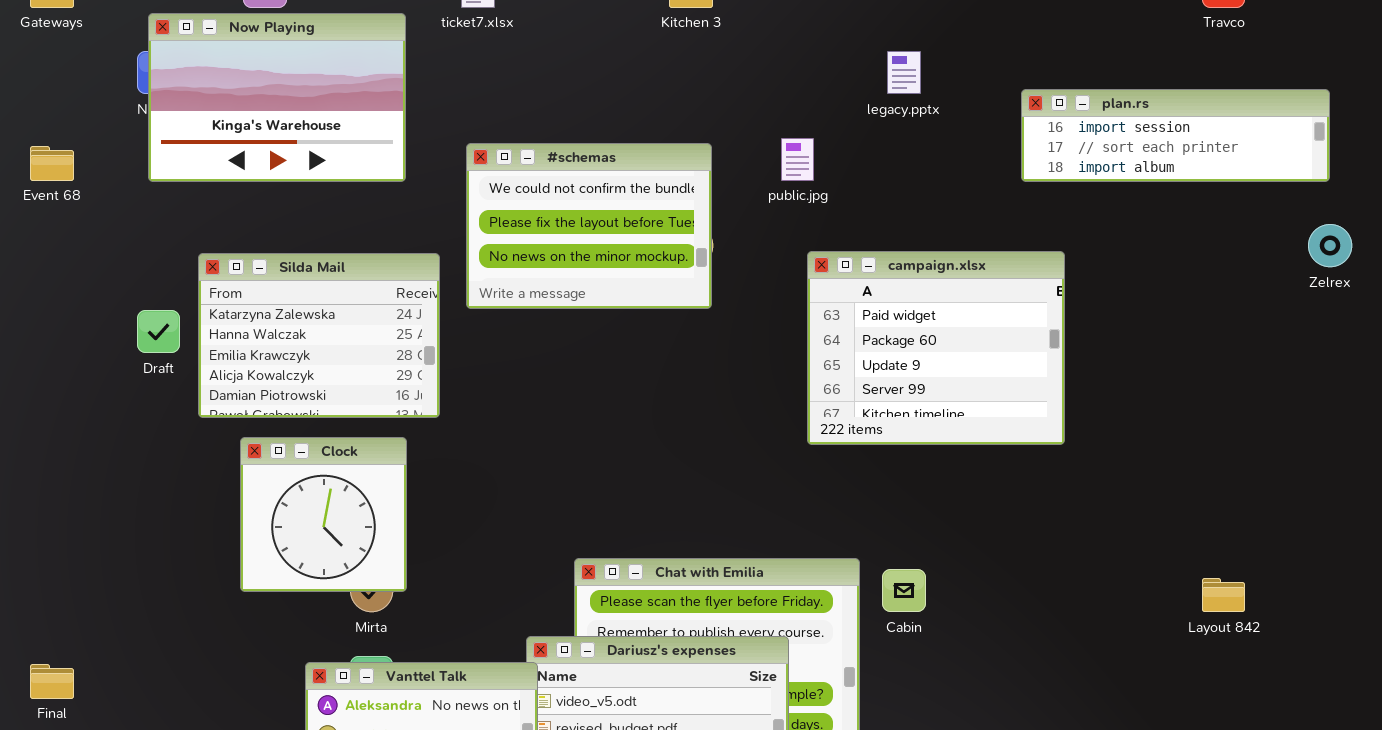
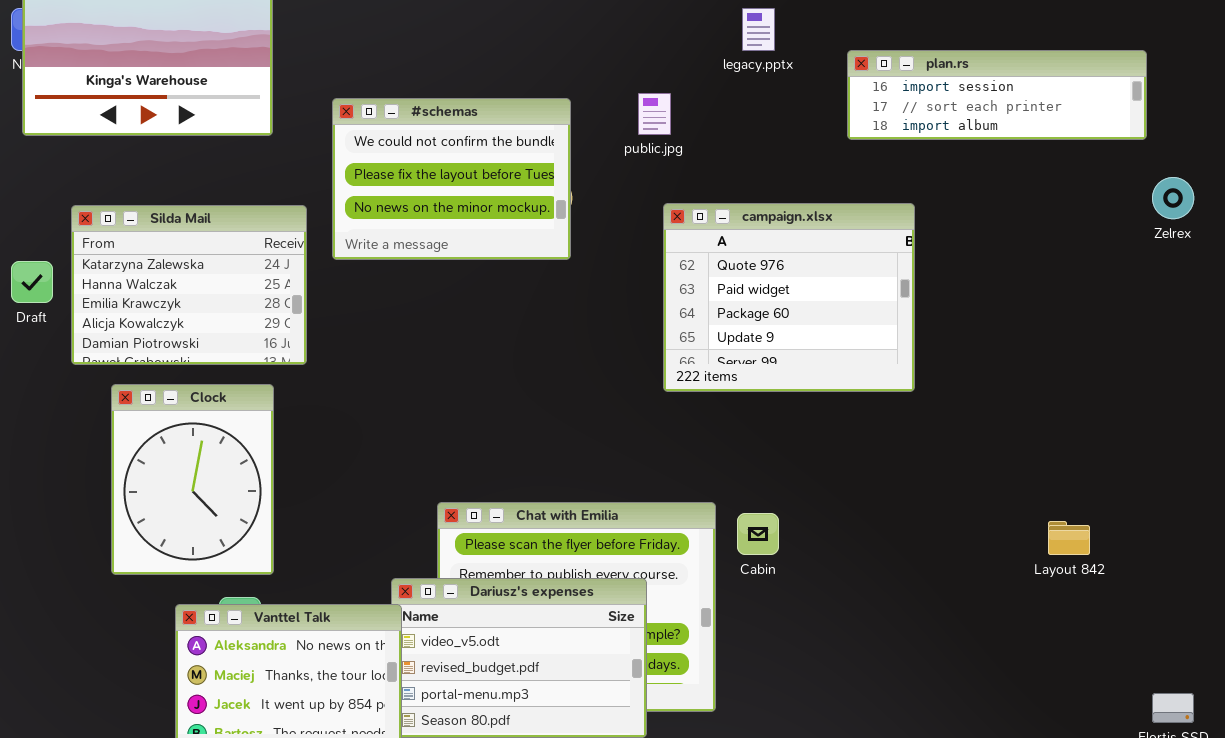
plan.rs: [1021,89,1330,182] -> [847,50,1147,140], moved
campaign.xlsx: [807,251,1065,445] -> [663,203,915,392], scrolled up 1 row
Clock: [240,437,407,592] -> [111,384,274,575], resized

